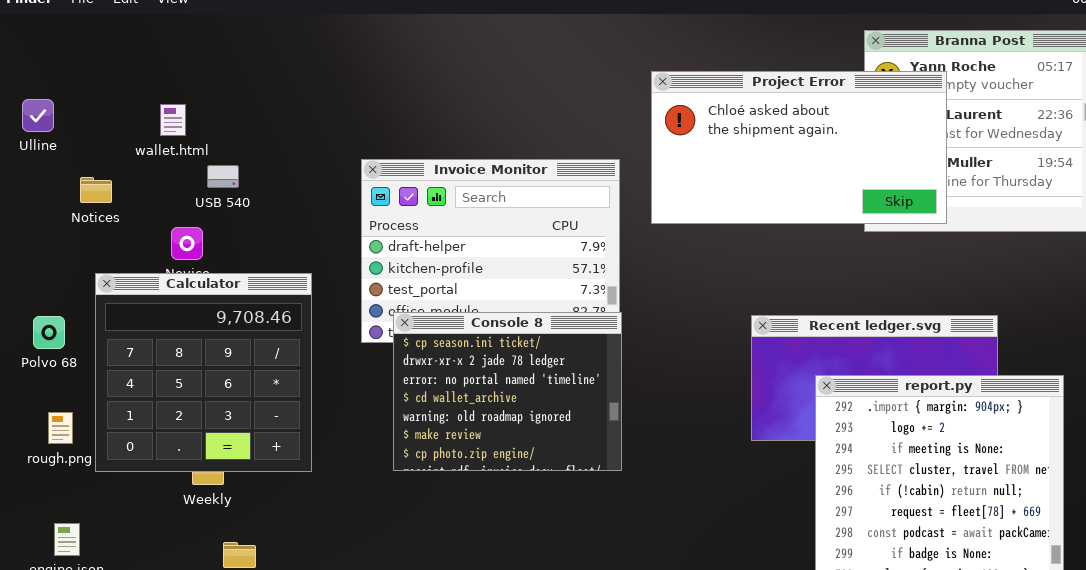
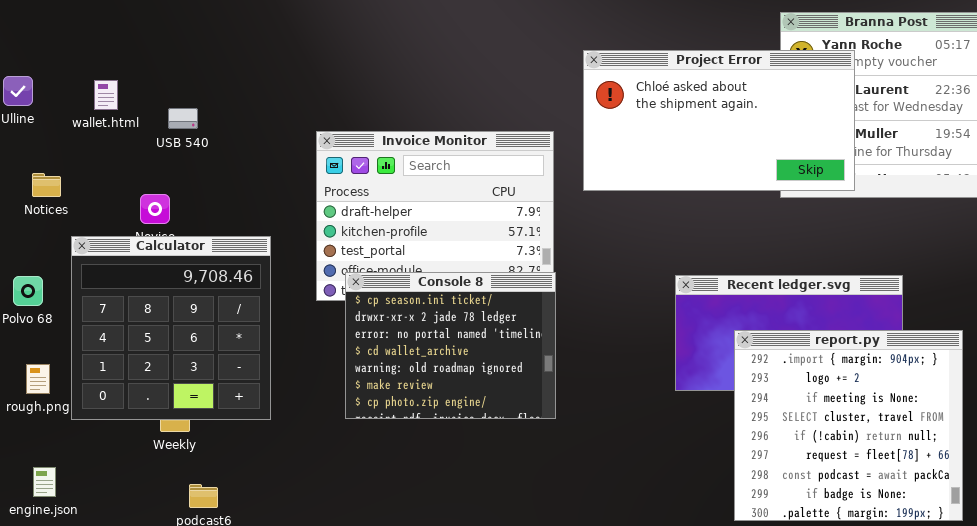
wallet.html: [160,104,186,136] -> [94,80,118,110], moved
USB 540: [207,165,239,188] -> [168,108,198,129], moved
Notices: [80,177,112,203] -> [32,173,61,197], moved

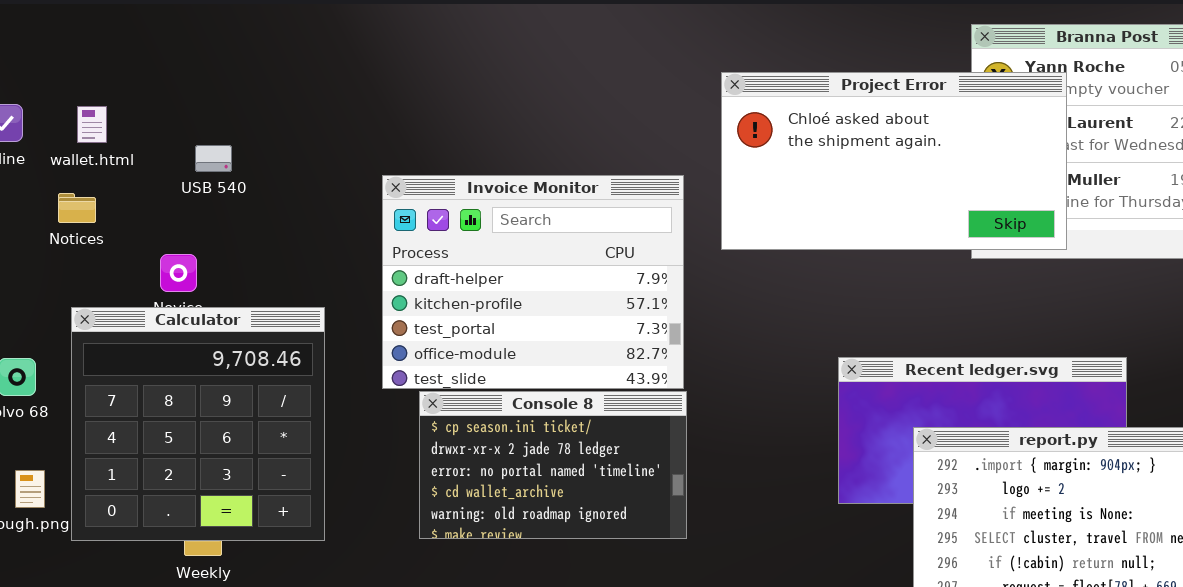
wallet.html: [94,80,118,110] -> [77,106,107,143], moved
Notices: [32,173,61,197] -> [58,193,96,223], moved
Console 8: [345,272,556,419] -> [419,391,687,539], resized

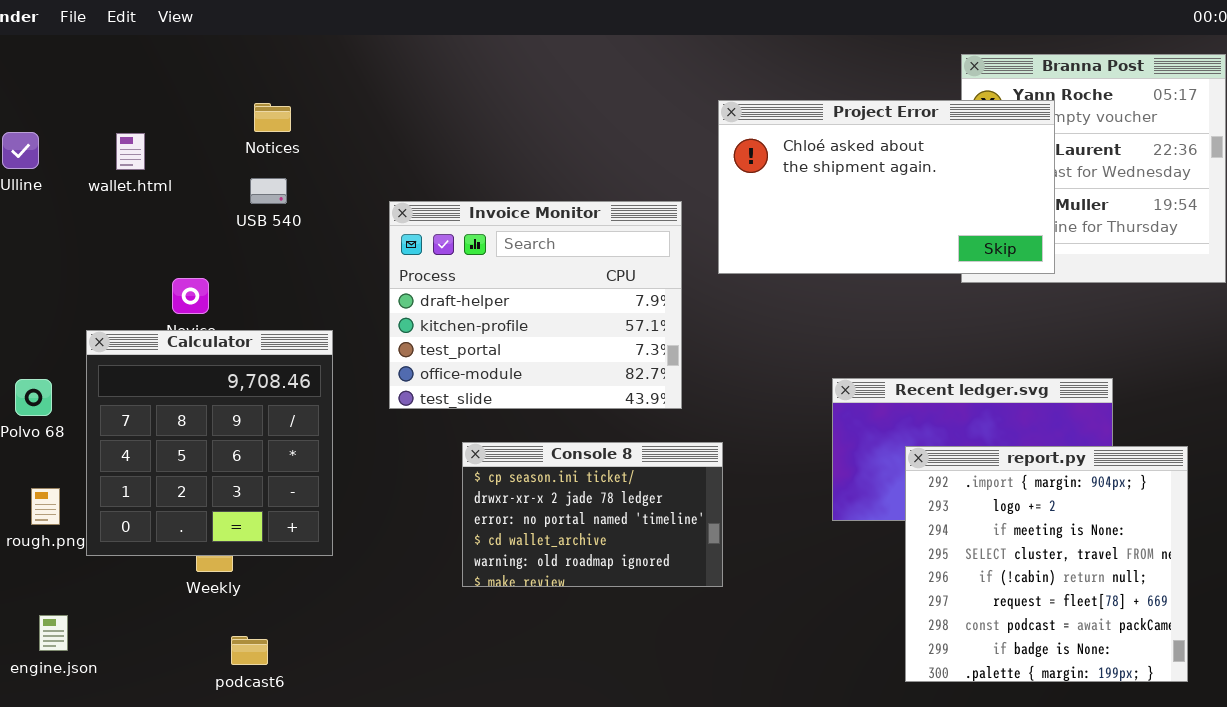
wallet.html: [77,106,107,143] -> [116,133,145,170], moved
USB 540: [195,145,232,172] -> [250,178,287,204], moved
Notices: [58,193,96,223] -> [254,103,291,132], moved
Console 8: [419,391,687,539] -> [462,442,723,587], moved

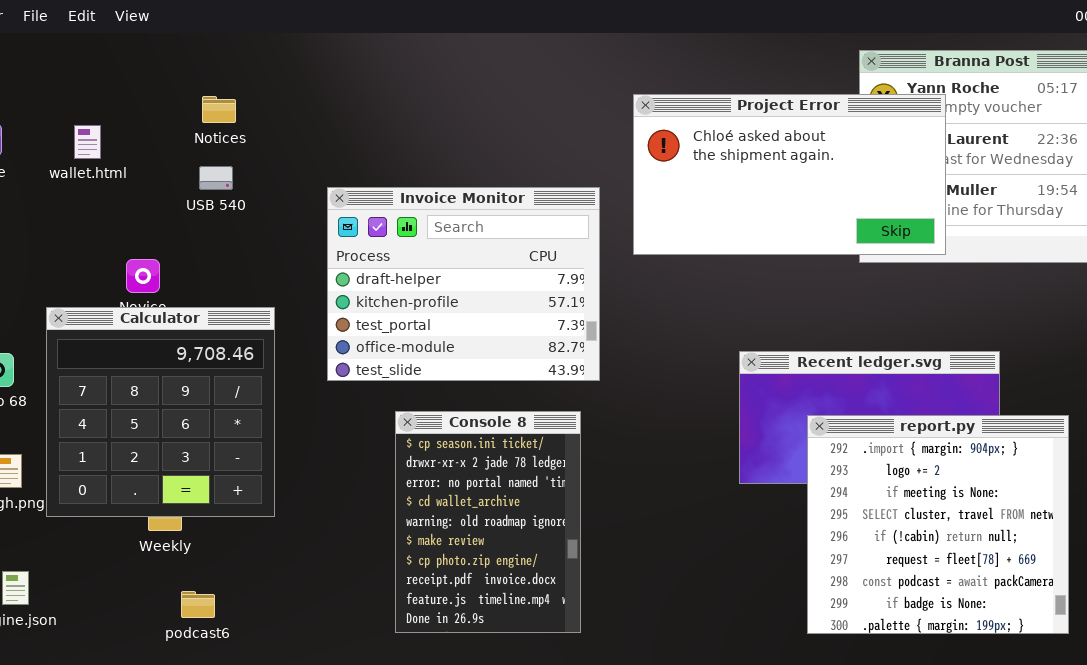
Console 8: [462,442,723,587] -> [395,411,581,633], resized

